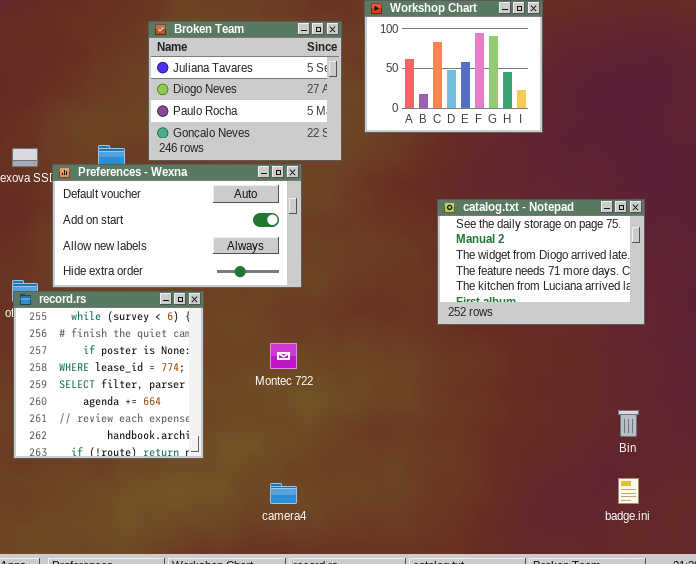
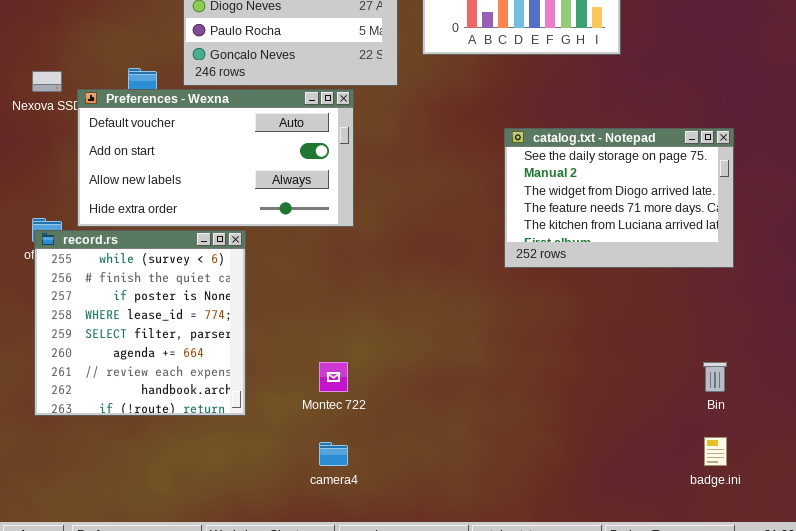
Montec 722: [270,343,297,369] -> [319,362,348,392], moved

